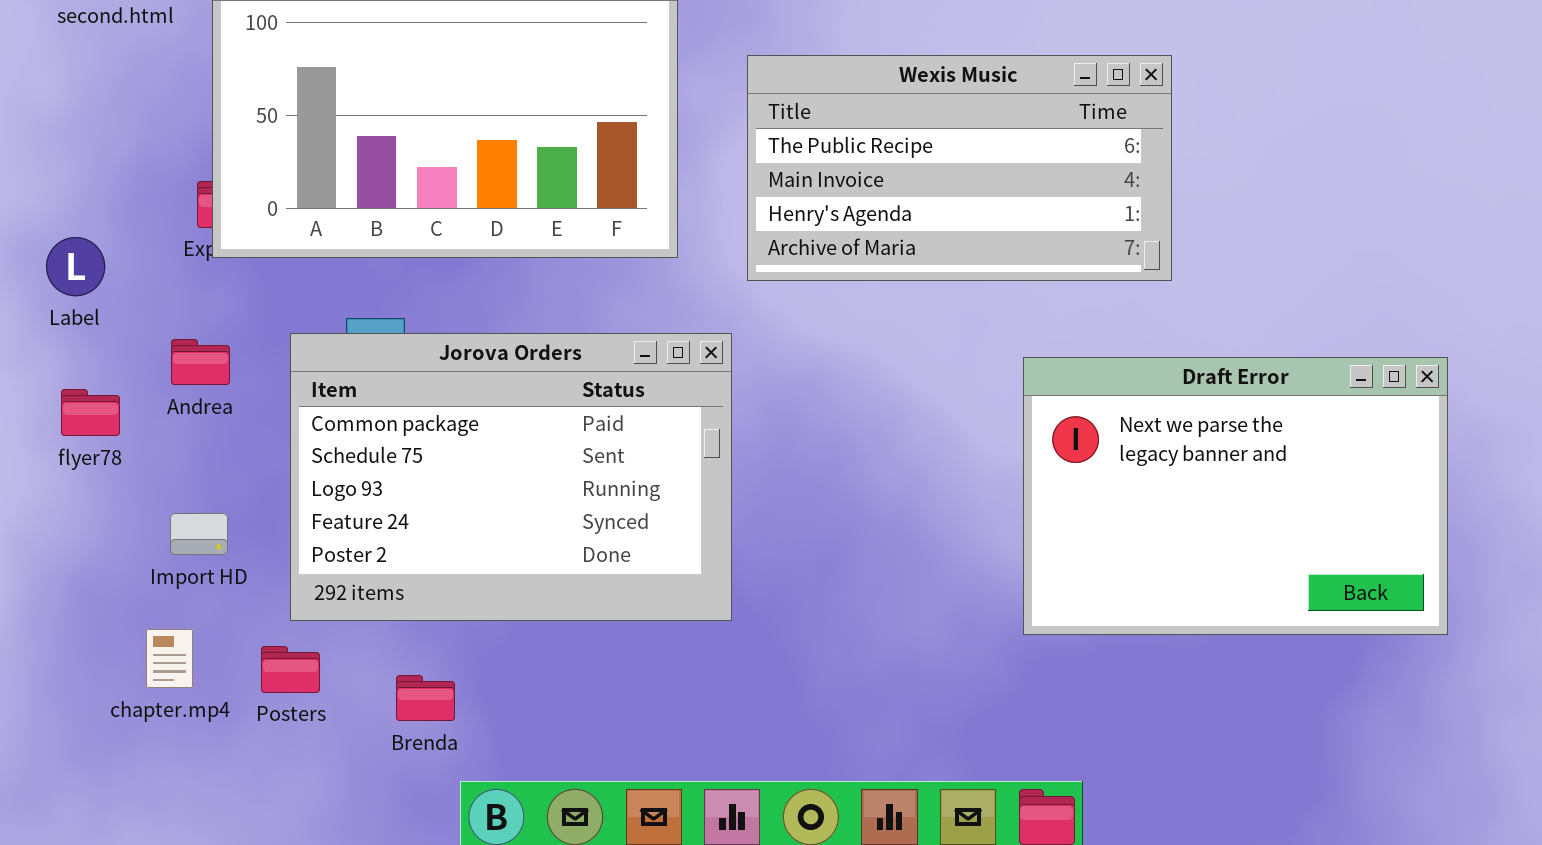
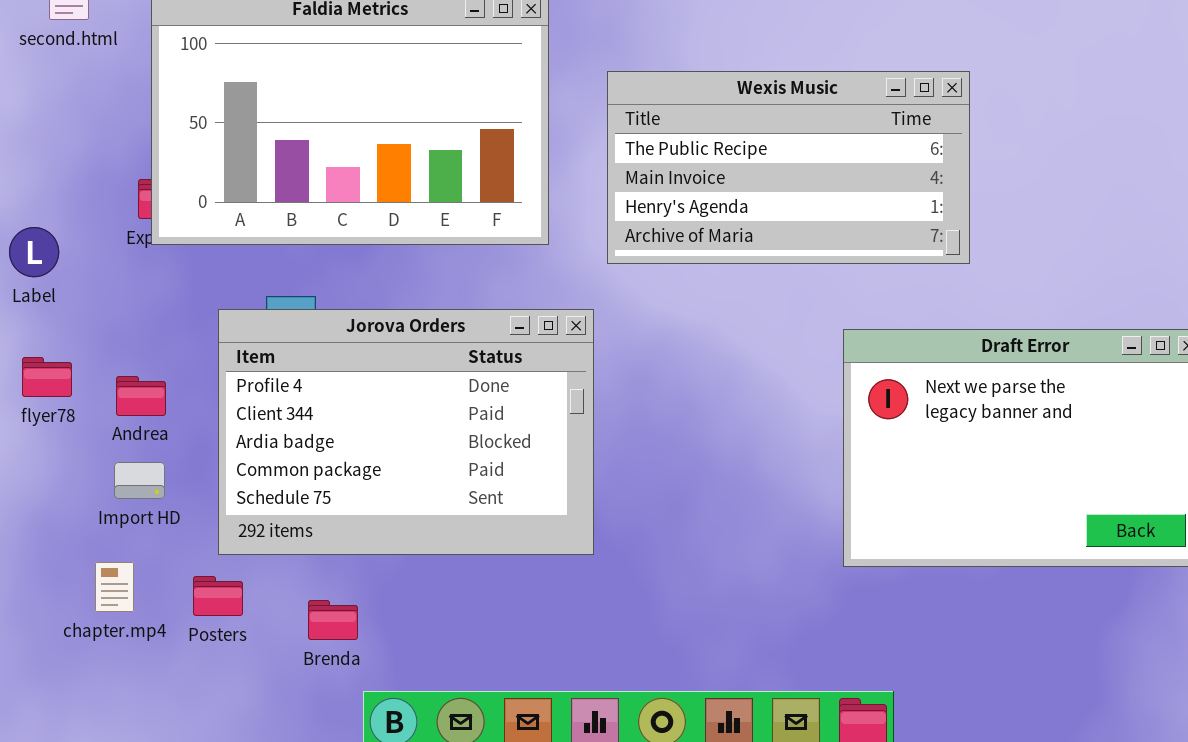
Jorova Orders: [290,333,732,621] -> [218,309,594,555], scrolled up 3 rows
Andrea: [171,339,230,385] -> [116,376,166,416], moved

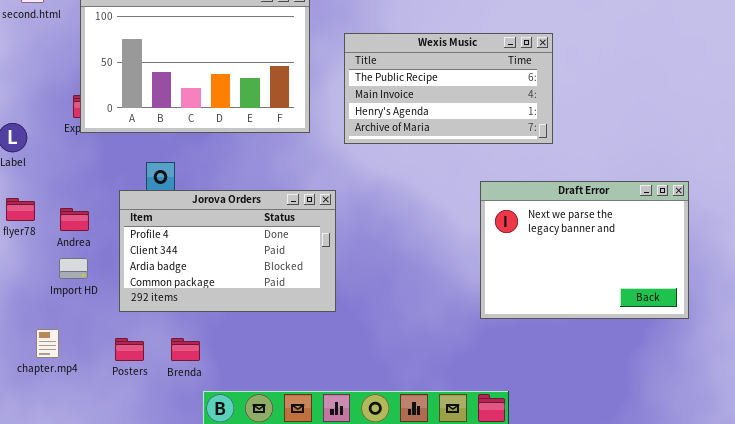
Jorova Orders: [218,309,594,555] -> [119,190,336,312], resized
chapter.mp4: [95,562,134,612] -> [36,329,59,358], moved
Posters: [193,576,243,616] -> [115,338,144,361], moved

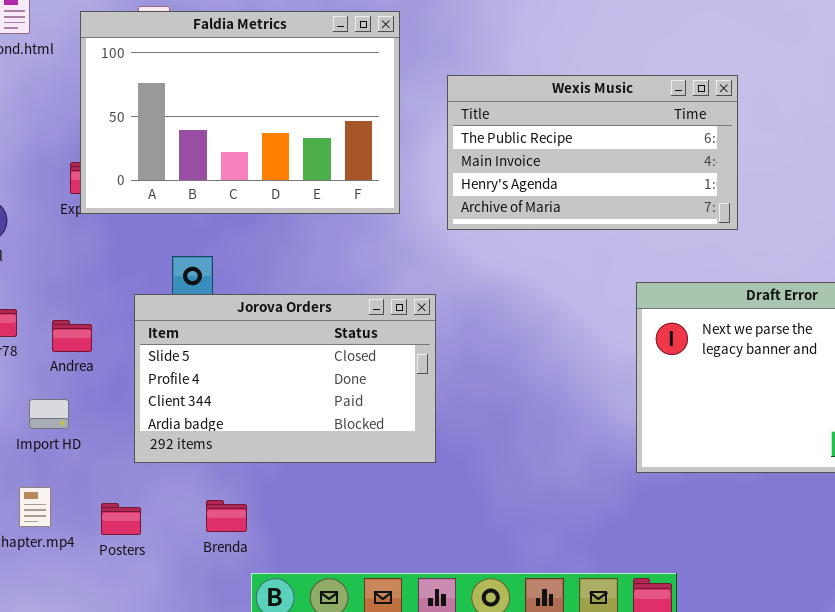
Jorova Orders: [119,190,336,312] -> [134,294,436,463], scrolled up 1 row
Import HD: [59,258,88,279] -> [29,399,69,429], moved
Posters: [115,338,144,361] -> [101,503,141,535], moved

